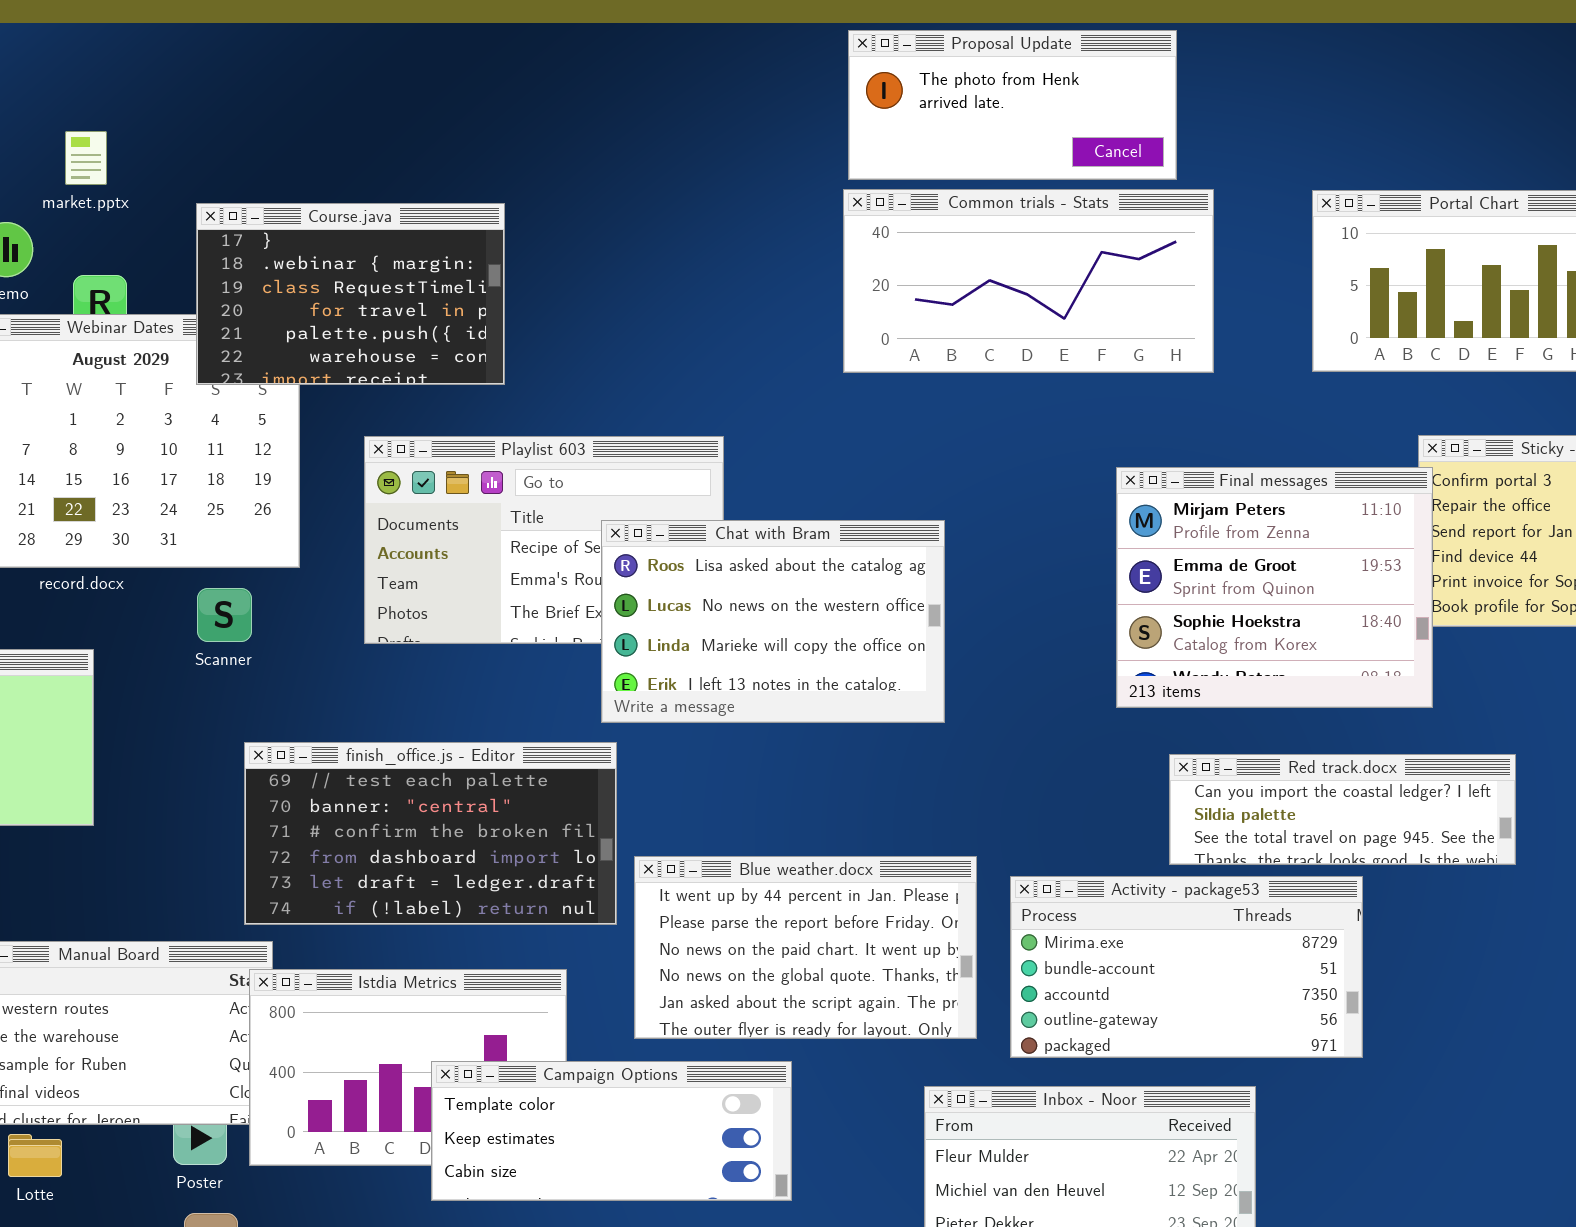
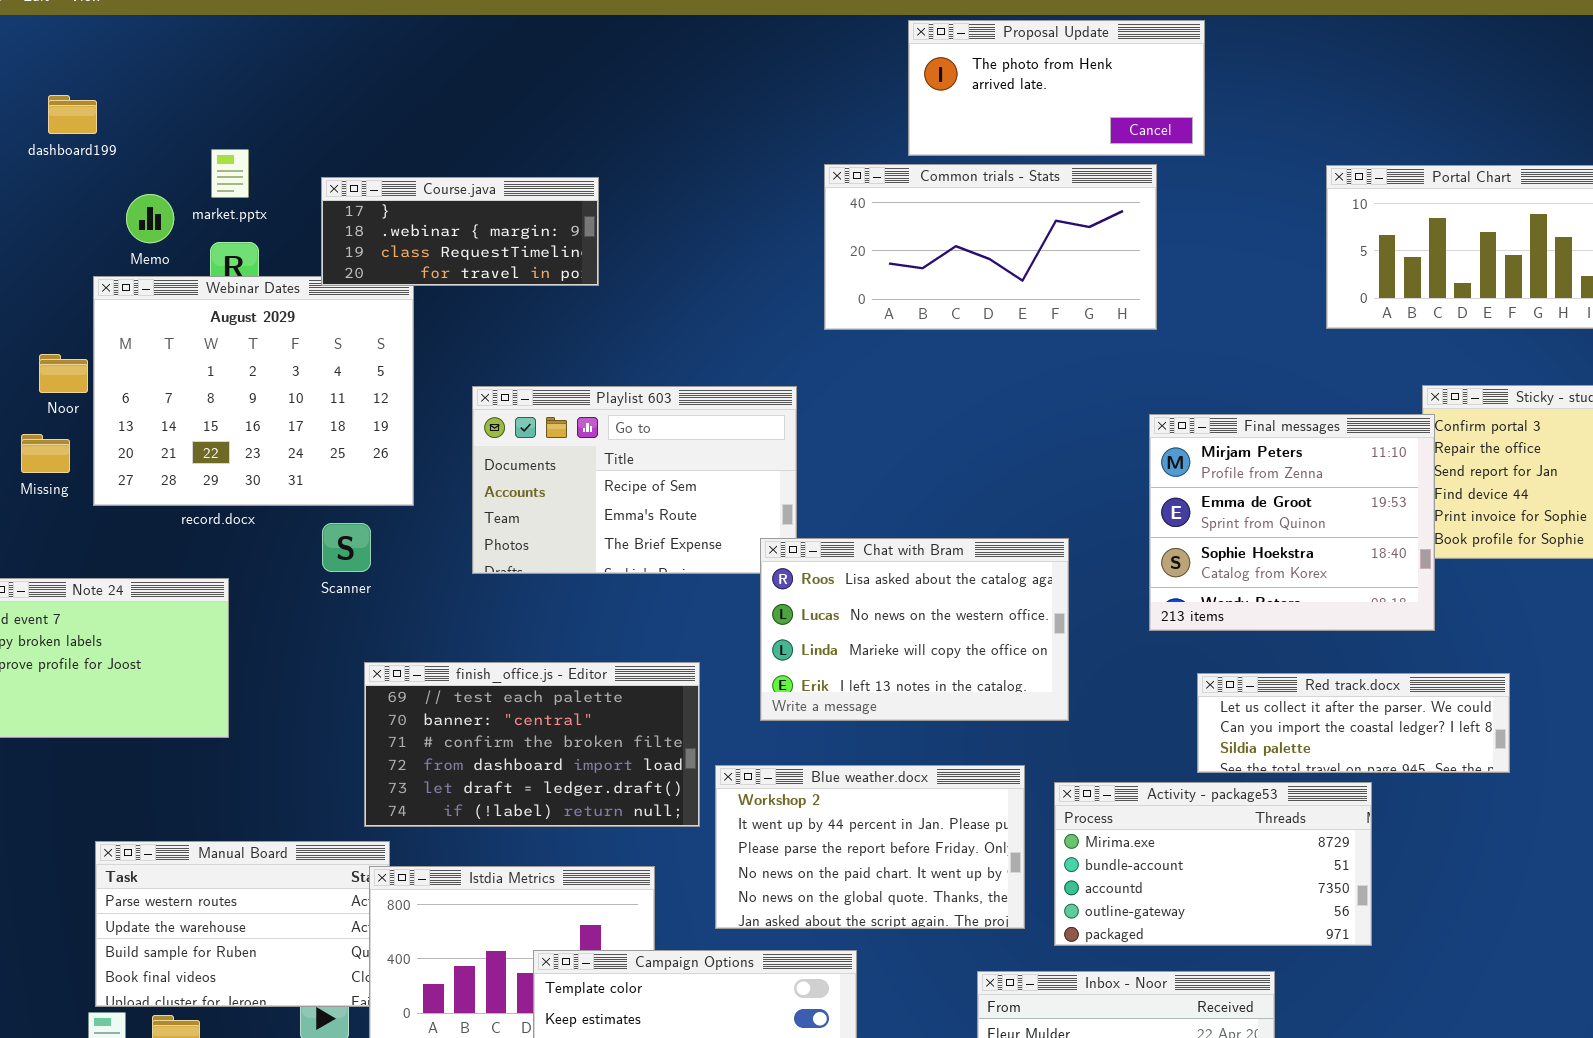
market.pptx: [65,131,107,185] -> [211,149,249,198], moved
Common trials - Stats: [843,189,1214,373] -> [824,164,1157,330], moved
Course.java: [196,203,505,385] -> [321,177,599,286], resized
Chat with Bram: [601,520,945,723] -> [760,538,1069,721], moved
Red track.docx: [1169,754,1516,865] -> [1197,673,1510,773], scrolled up 1 row
Blue weather.docx: [634,856,977,1039] -> [715,765,1025,929], scrolled up 1 row

